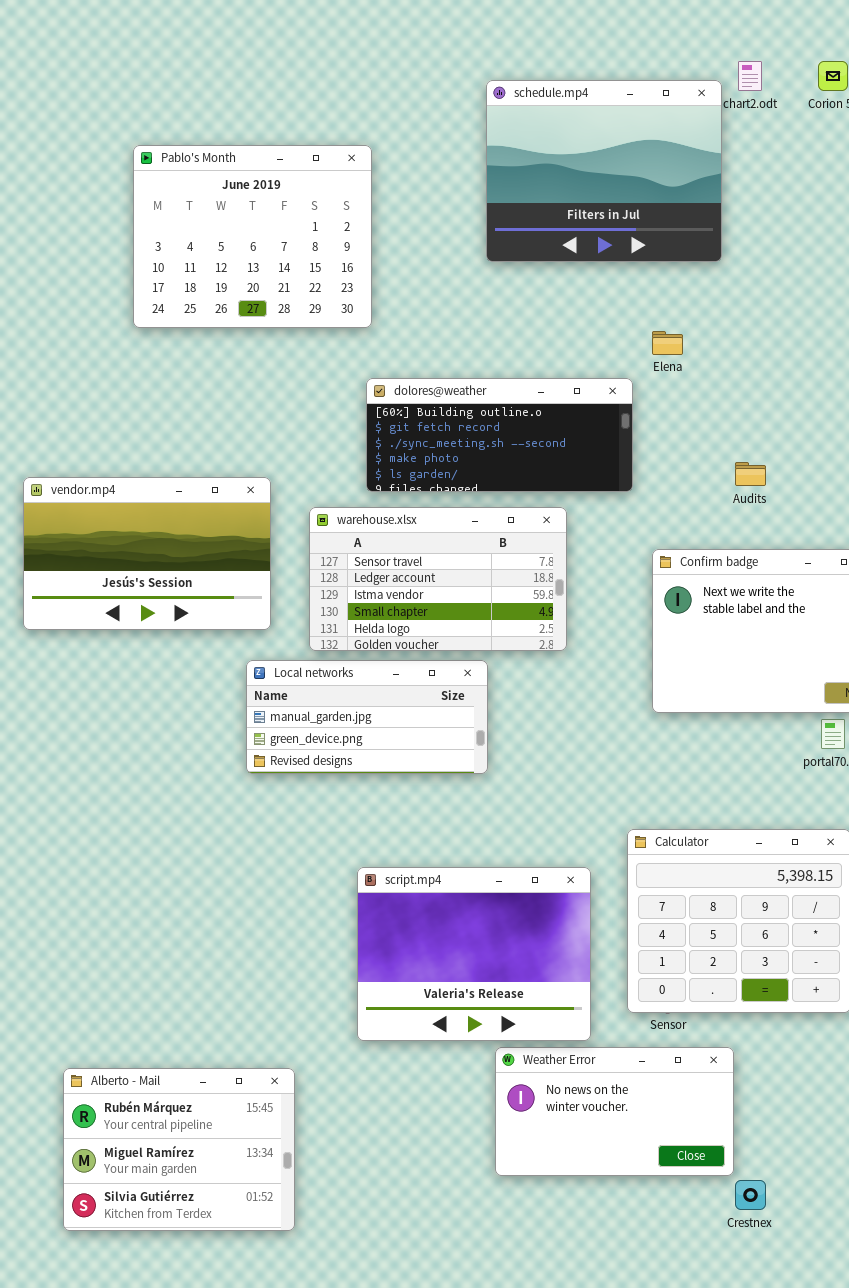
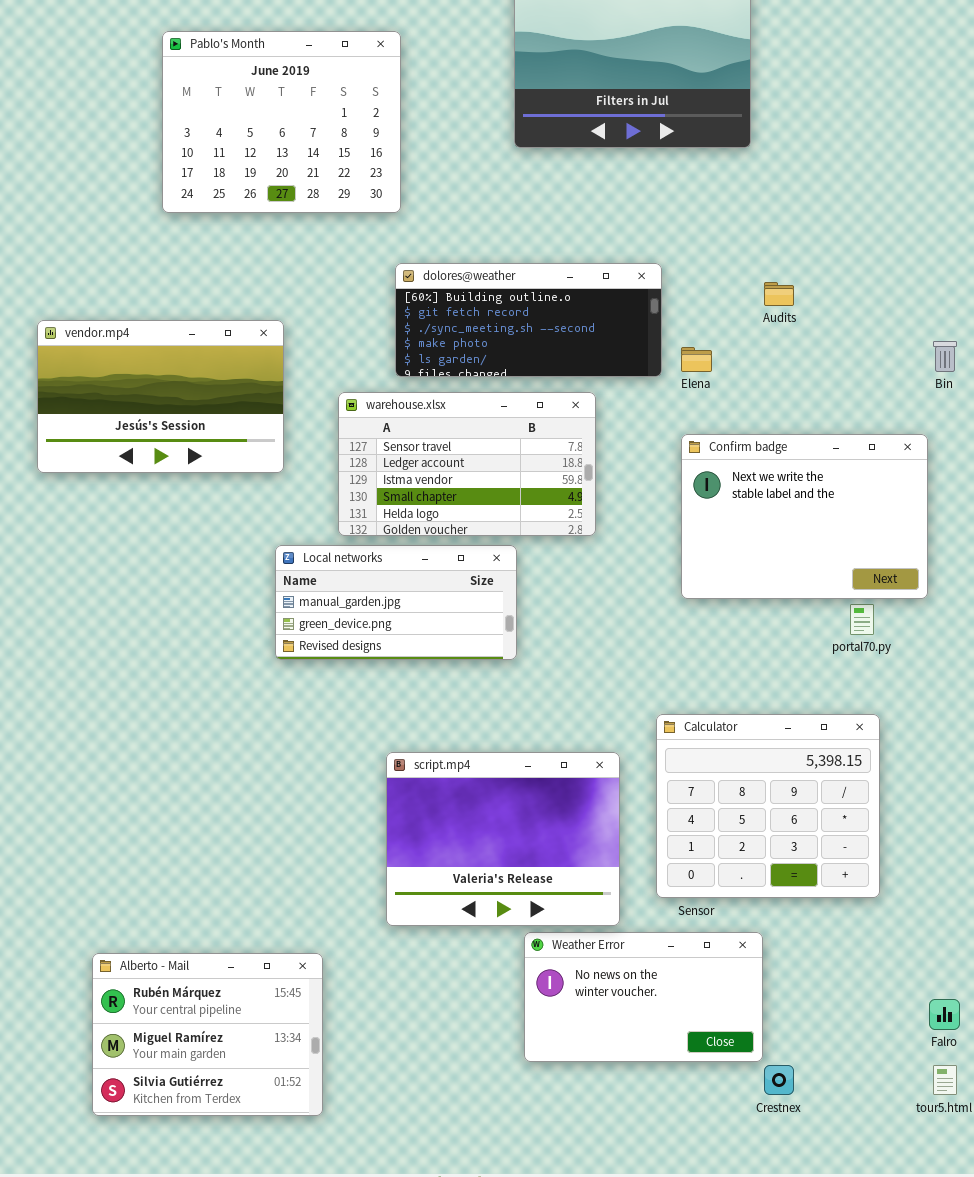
Elena: [652,331,683,355] -> [681,347,712,372], moved
Audits: [735,462,766,486] -> [764,282,794,306], moved
vendor.mp4: [23,477,271,630] -> [37,320,284,473], moved

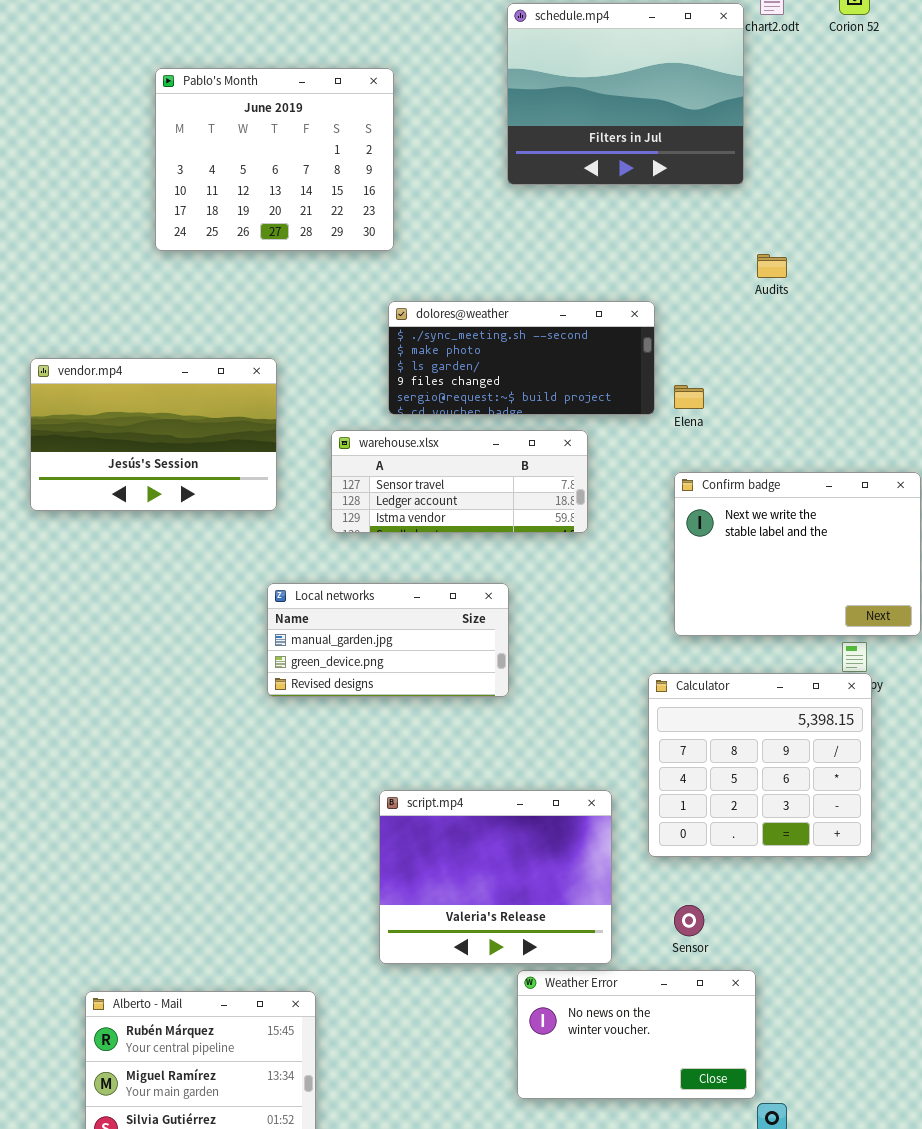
dolores@weather: [395,263,662,377] -> [388,301,655,415], scrolled down 2 rows
Audits: [764,282,794,306] -> [757,254,787,278], moved
warehouse.xlsx: [338,392,596,536] -> [331,430,588,533], resized
Calculator: [656,714,880,898] -> [648,673,872,857], moved

